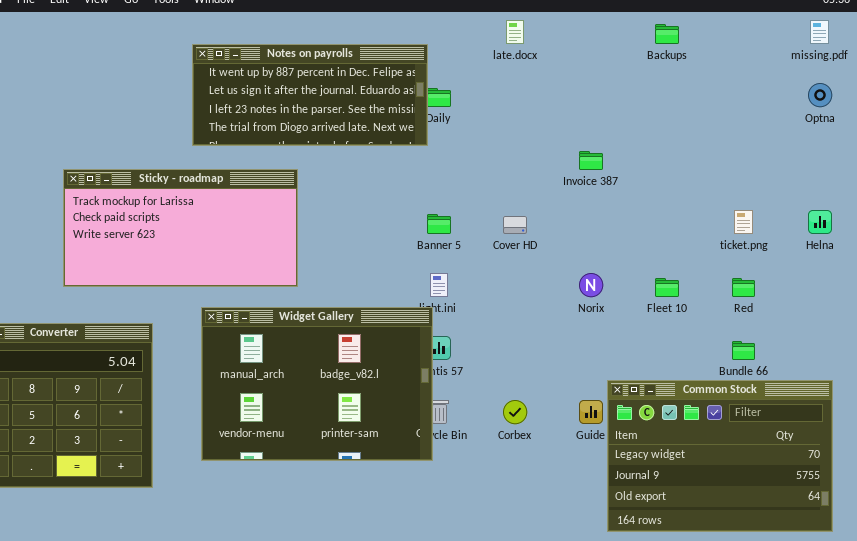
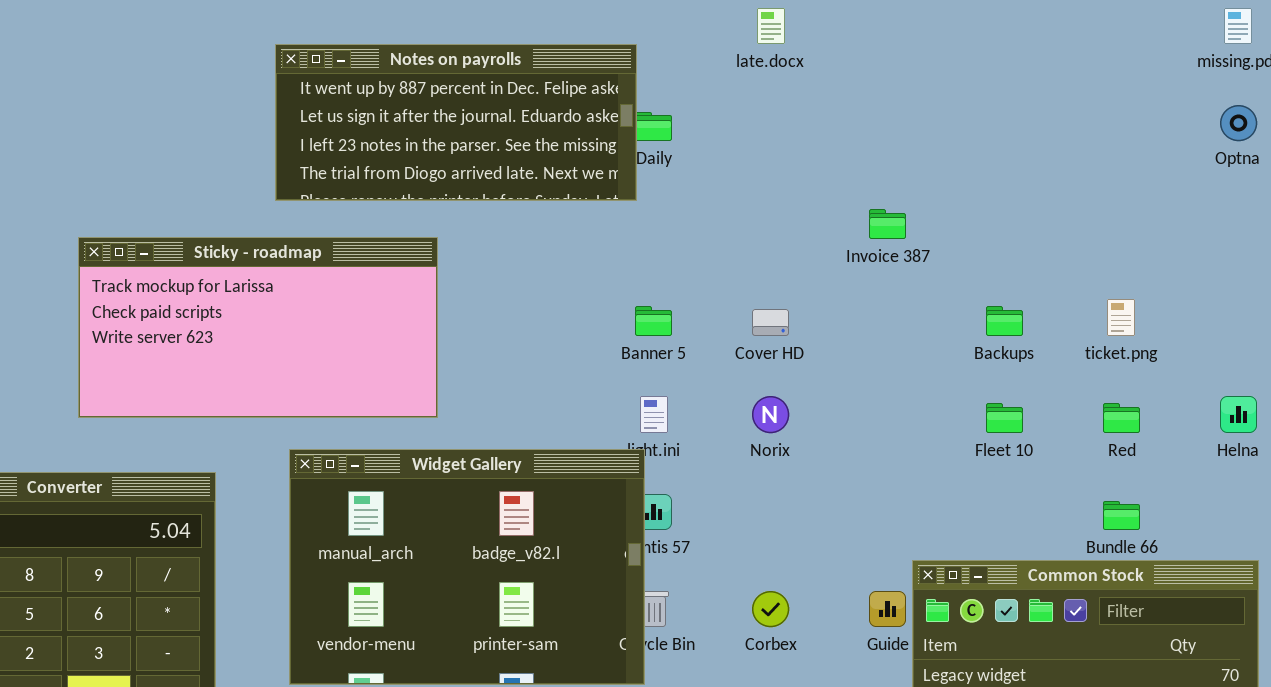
Backups: [655,24,679,44] -> [986,306,1023,336], moved
Helna: [808,210,832,234] -> [1220,396,1257,433], moved
Norix: [579,273,603,297] -> [752,396,789,433], moved

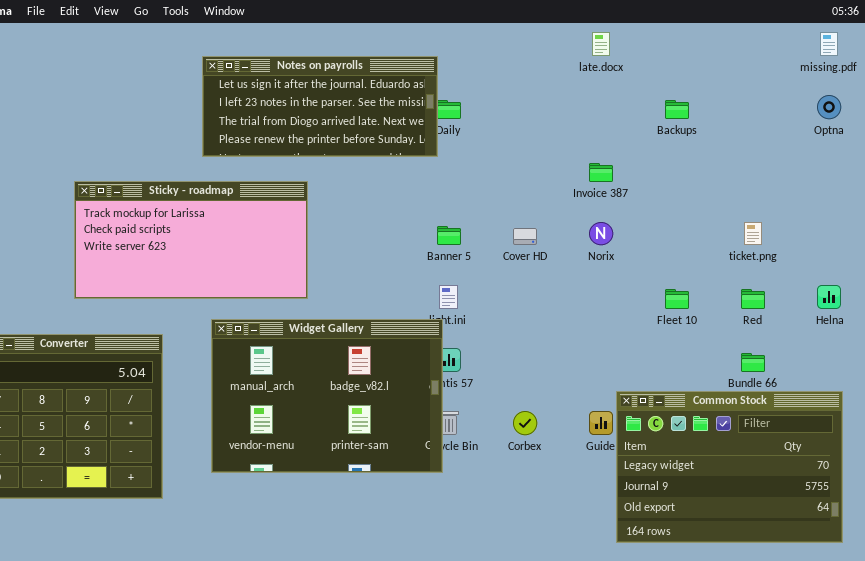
late.docx: [757,8,785,44] -> [592,32,610,56], moved
Notes on payrolls: [275,44,637,201] -> [202,56,438,157], scrolled down 1 row
Backups: [986,306,1023,336] -> [665,100,689,119], moved
Norix: [752,396,789,433] -> [589,222,613,245], moved

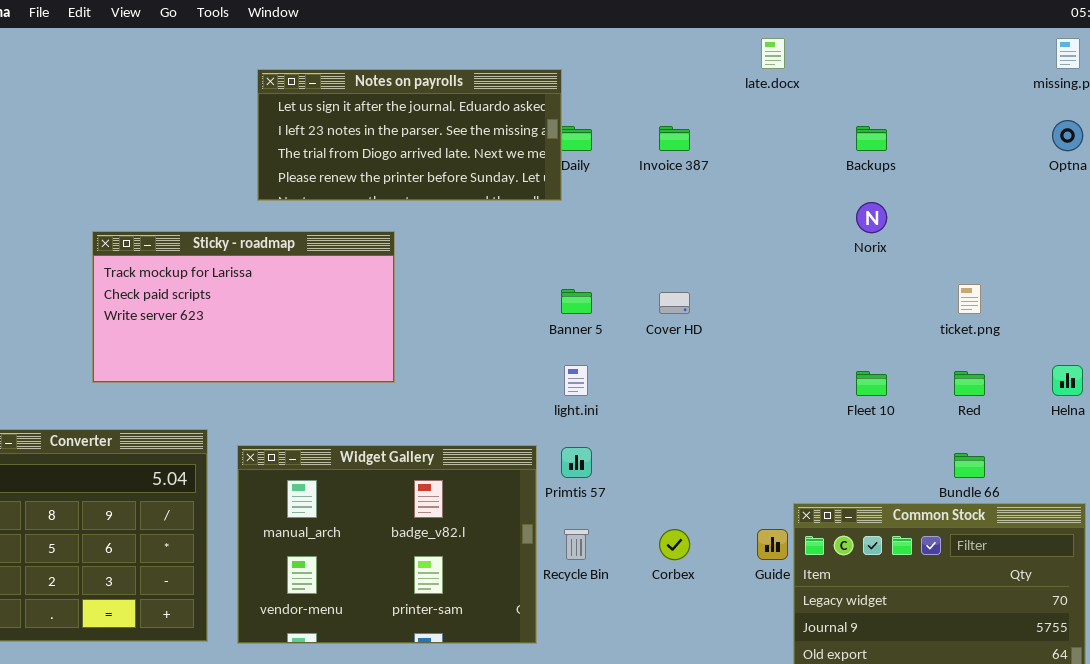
Invoice 387: [589,163,613,182] -> [659,126,690,151], moved
Norix: [589,222,613,245] -> [856,202,887,233], moved
Widget Gallery: [211,319,443,473] -> [237,445,537,644], moved

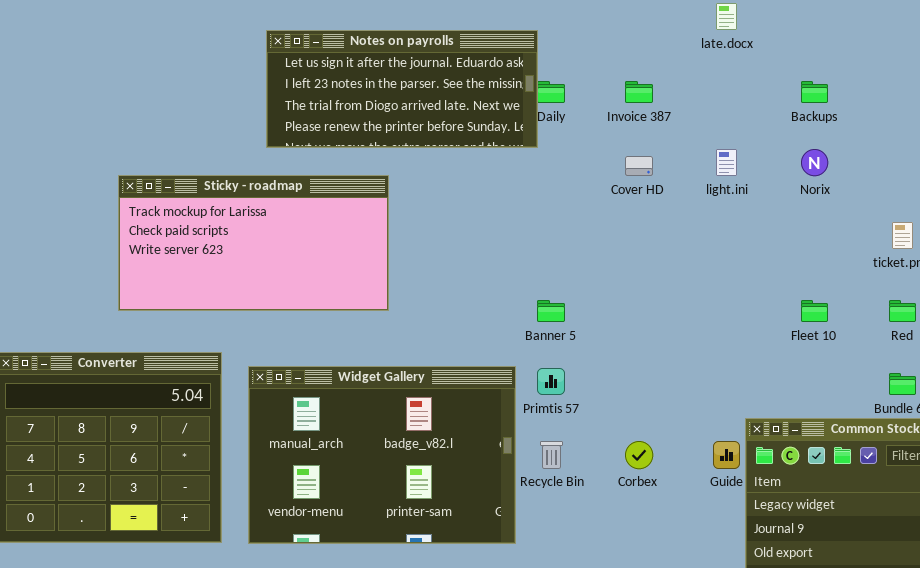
Banner 5: [561,289,592,314] -> [537,300,565,322], moved
Cover HD: [659,292,690,314] -> [625,156,653,176], moved
light.ini: [564,365,588,396] -> [716,149,737,176], moved

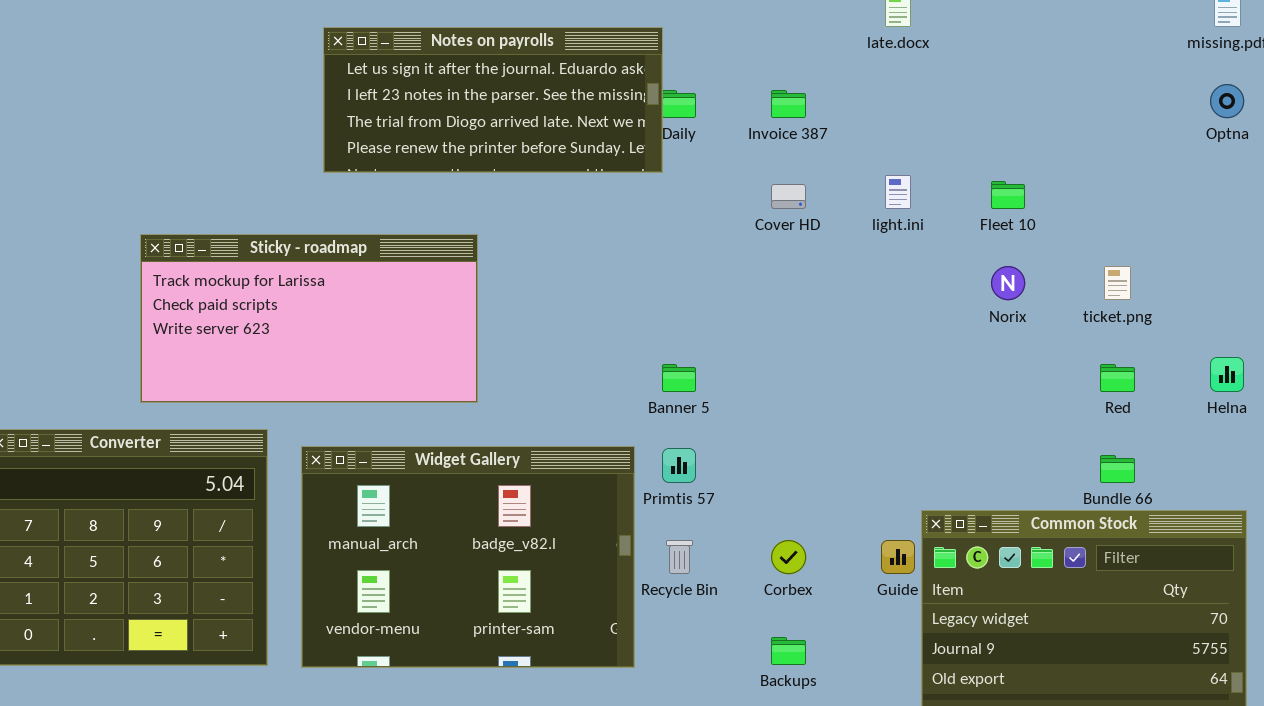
Backups: [801,81,828,103] -> [771,637,806,665], moved
Norix: [801,149,828,176] -> [991,266,1025,300], moved
Sticky - roadmap: [118,175,389,311] -> [140,234,478,403], moved
Fleet 10: [801,300,828,322] -> [991,181,1025,209], moved

